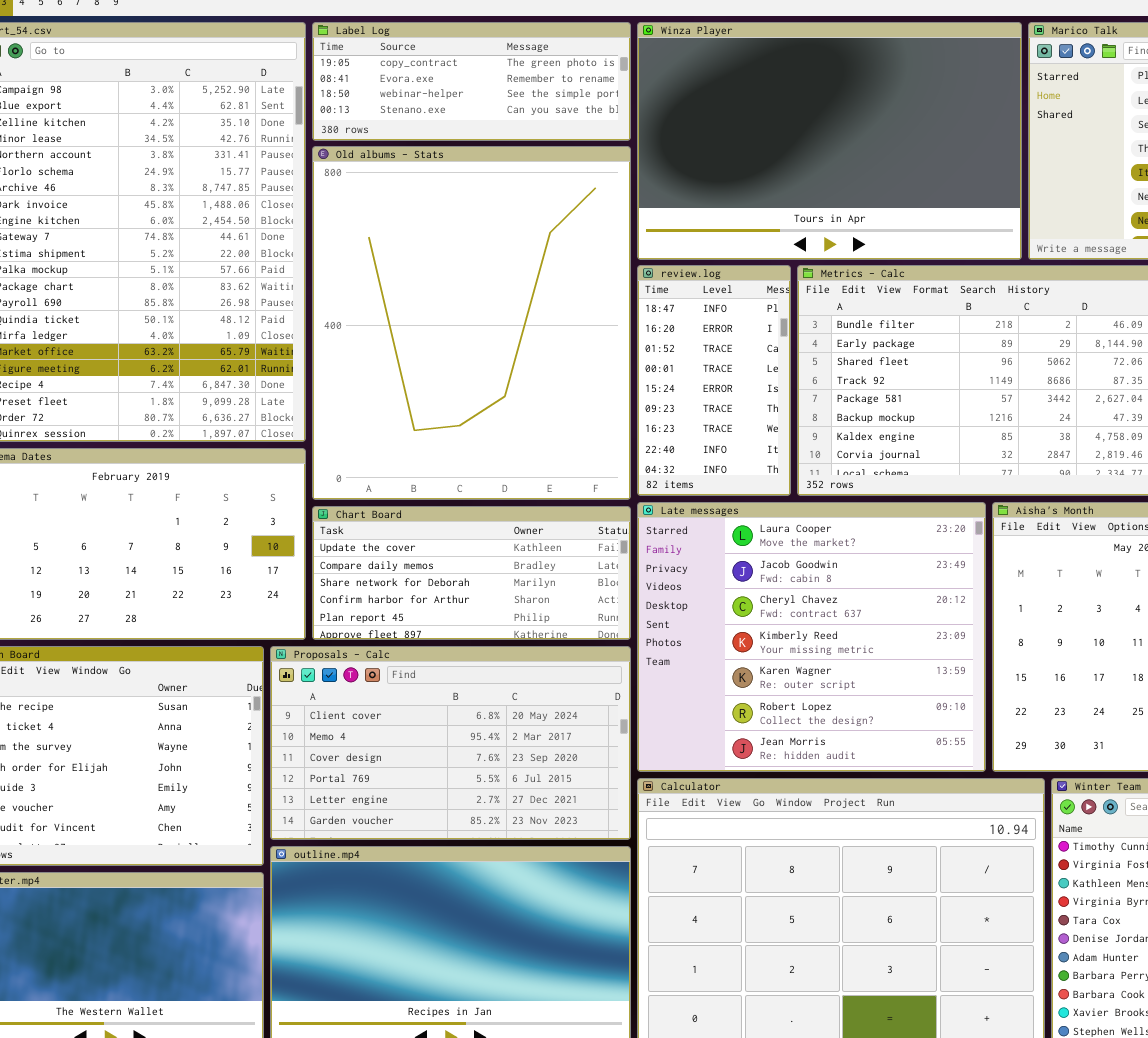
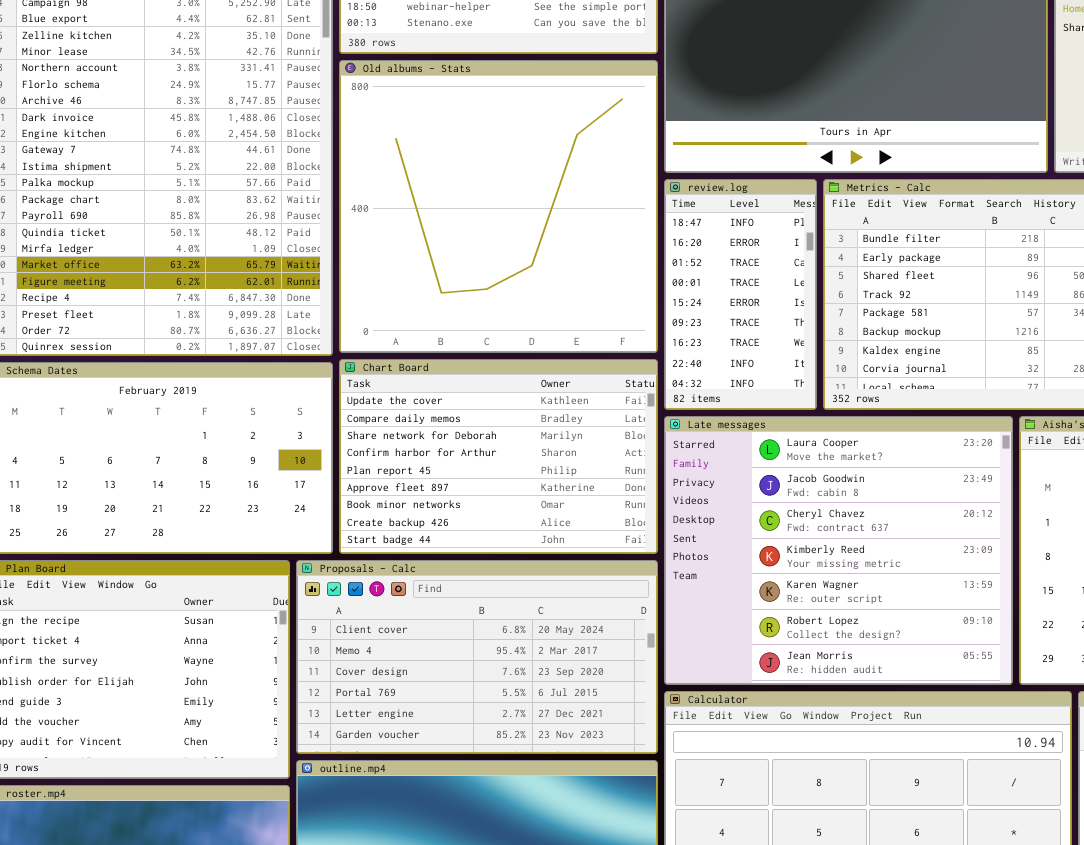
Old albums - Stats: [312,146,631,500] -> [339,60,658,353], resized
Chart Board: [312,506,631,640] -> [339,359,658,554], resized

